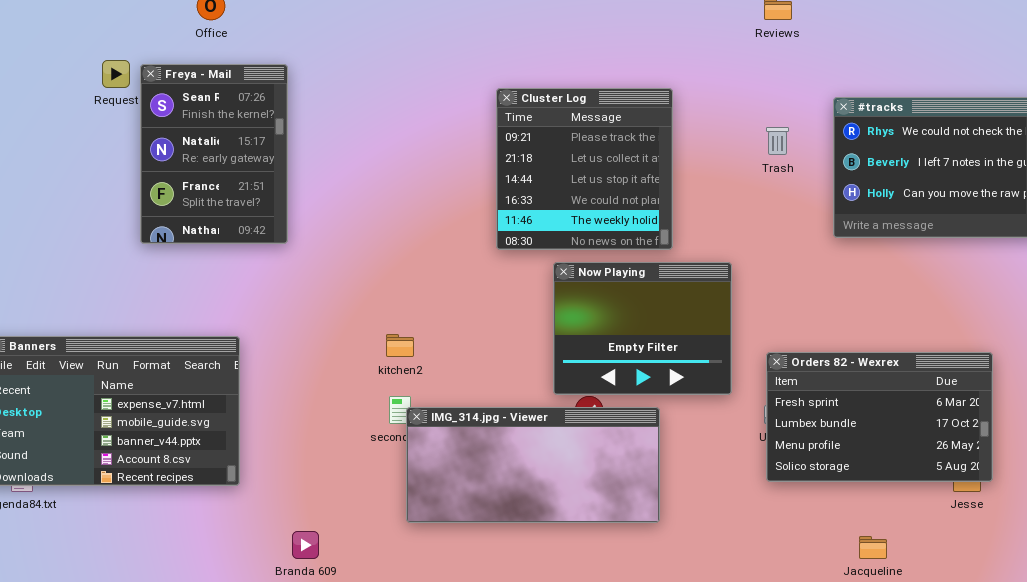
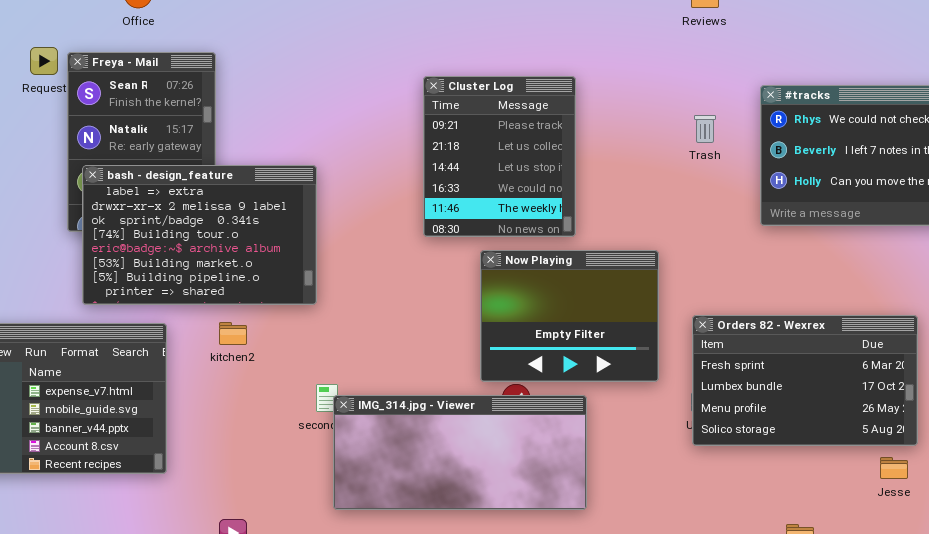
Cluster Log: [496,88,673,250] -> [423,76,576,237], resized
bash - design_feature: none -> [82,165,317,305], opened
kitchen2: [386,334,414,357] -> [219,322,247,345], moved
Orders 82 - Wexrex: [766,352,993,482] -> [692,315,918,446], moved

